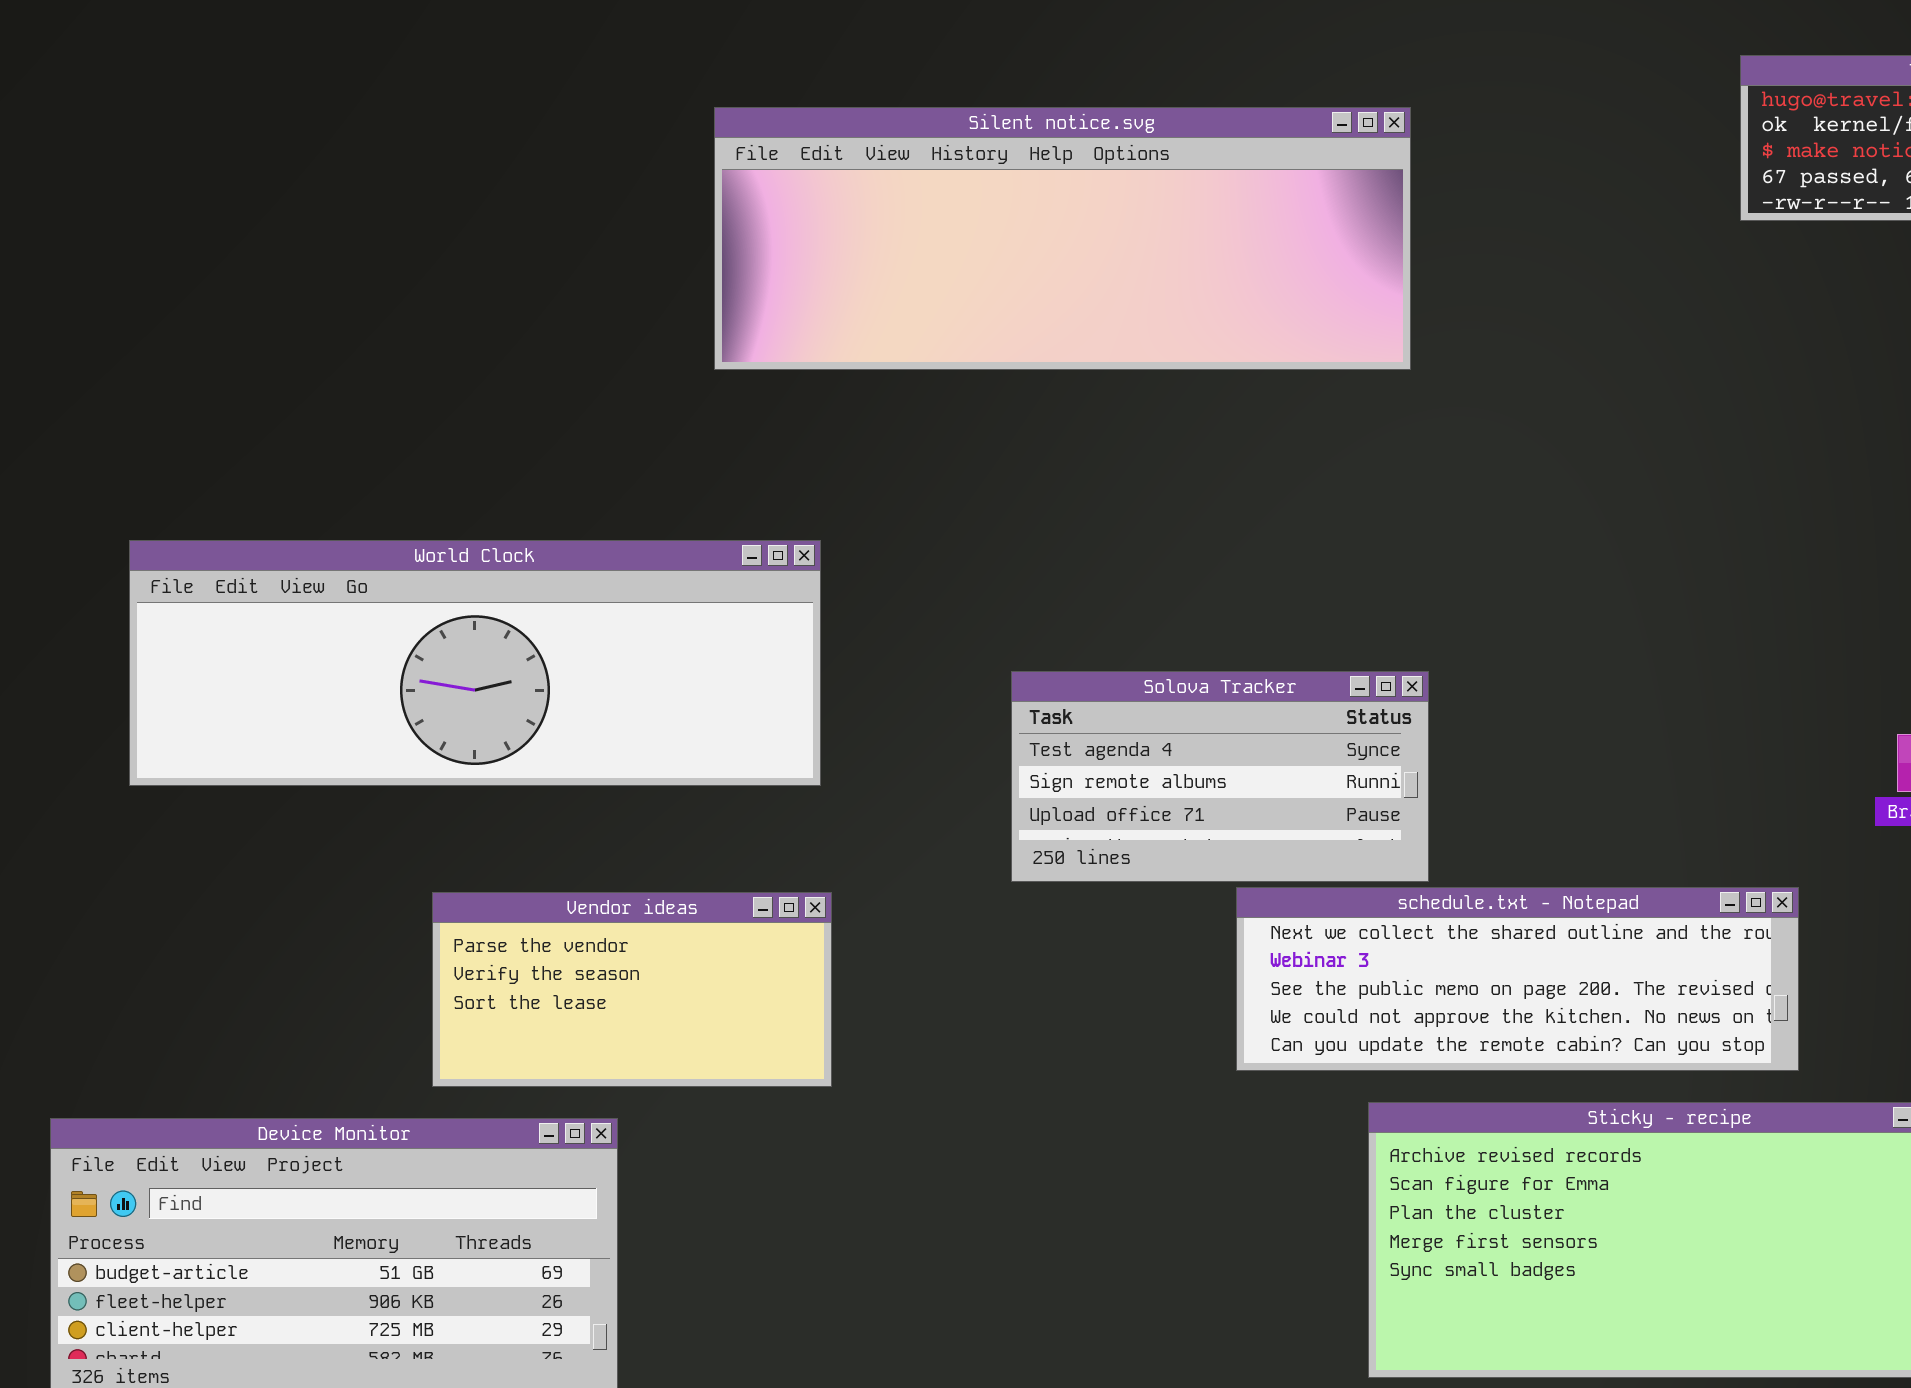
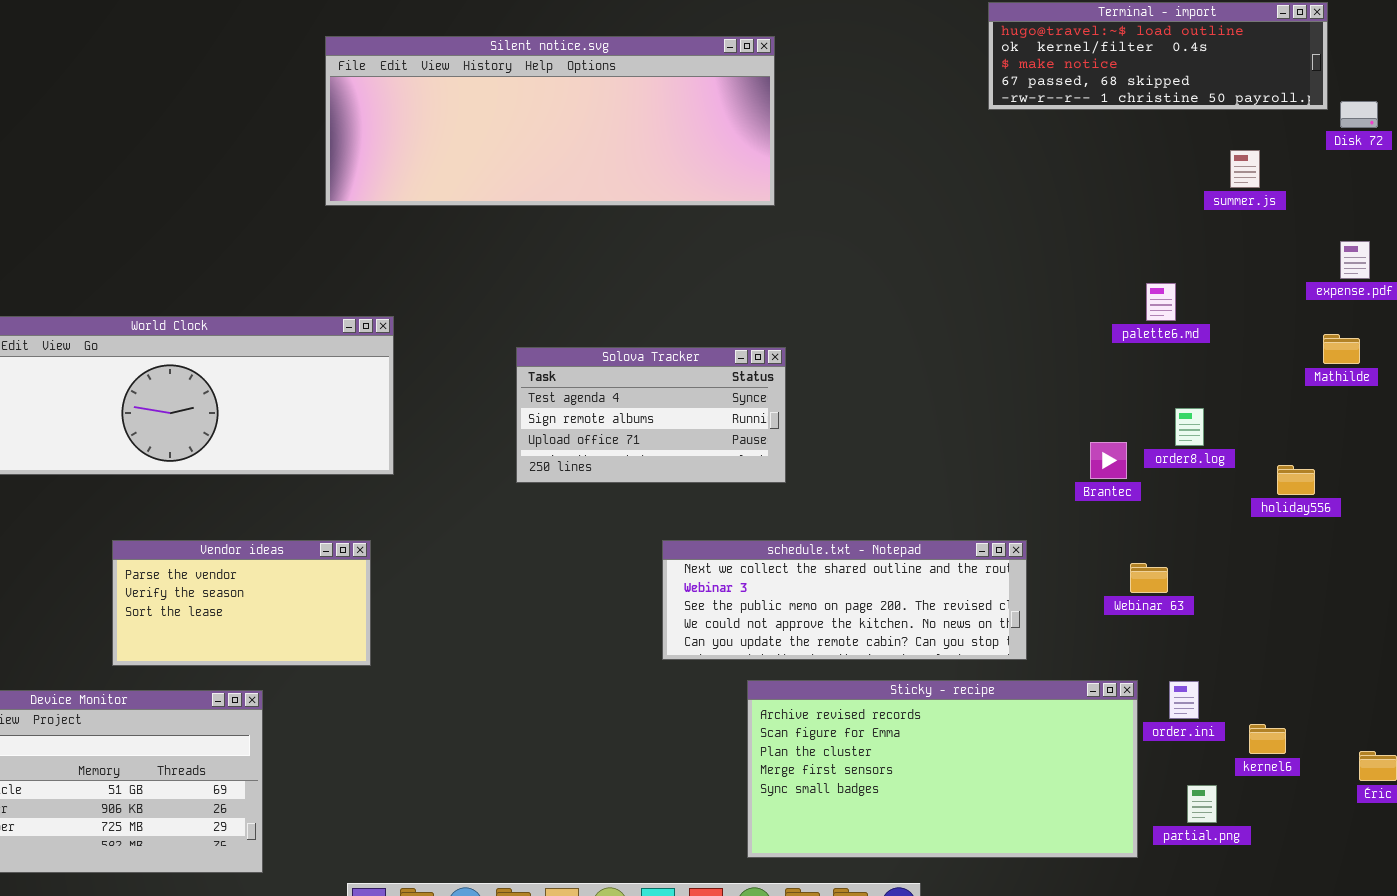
Solova Tracker: [1011,671,1429,882] -> [516,347,786,483], moved
Vendor ideas: [432,892,832,1087] -> [112,540,371,666], moved

